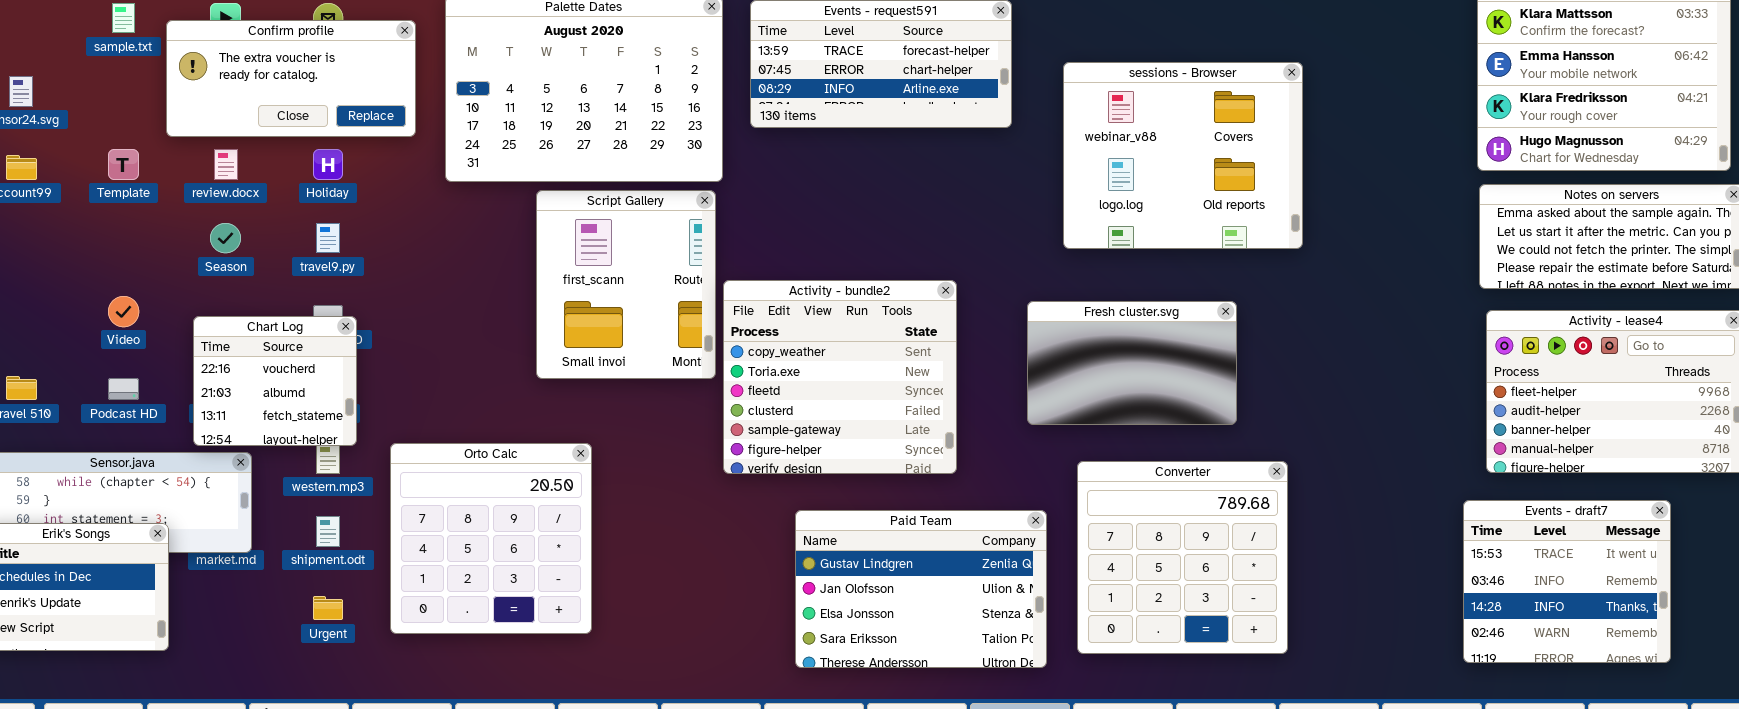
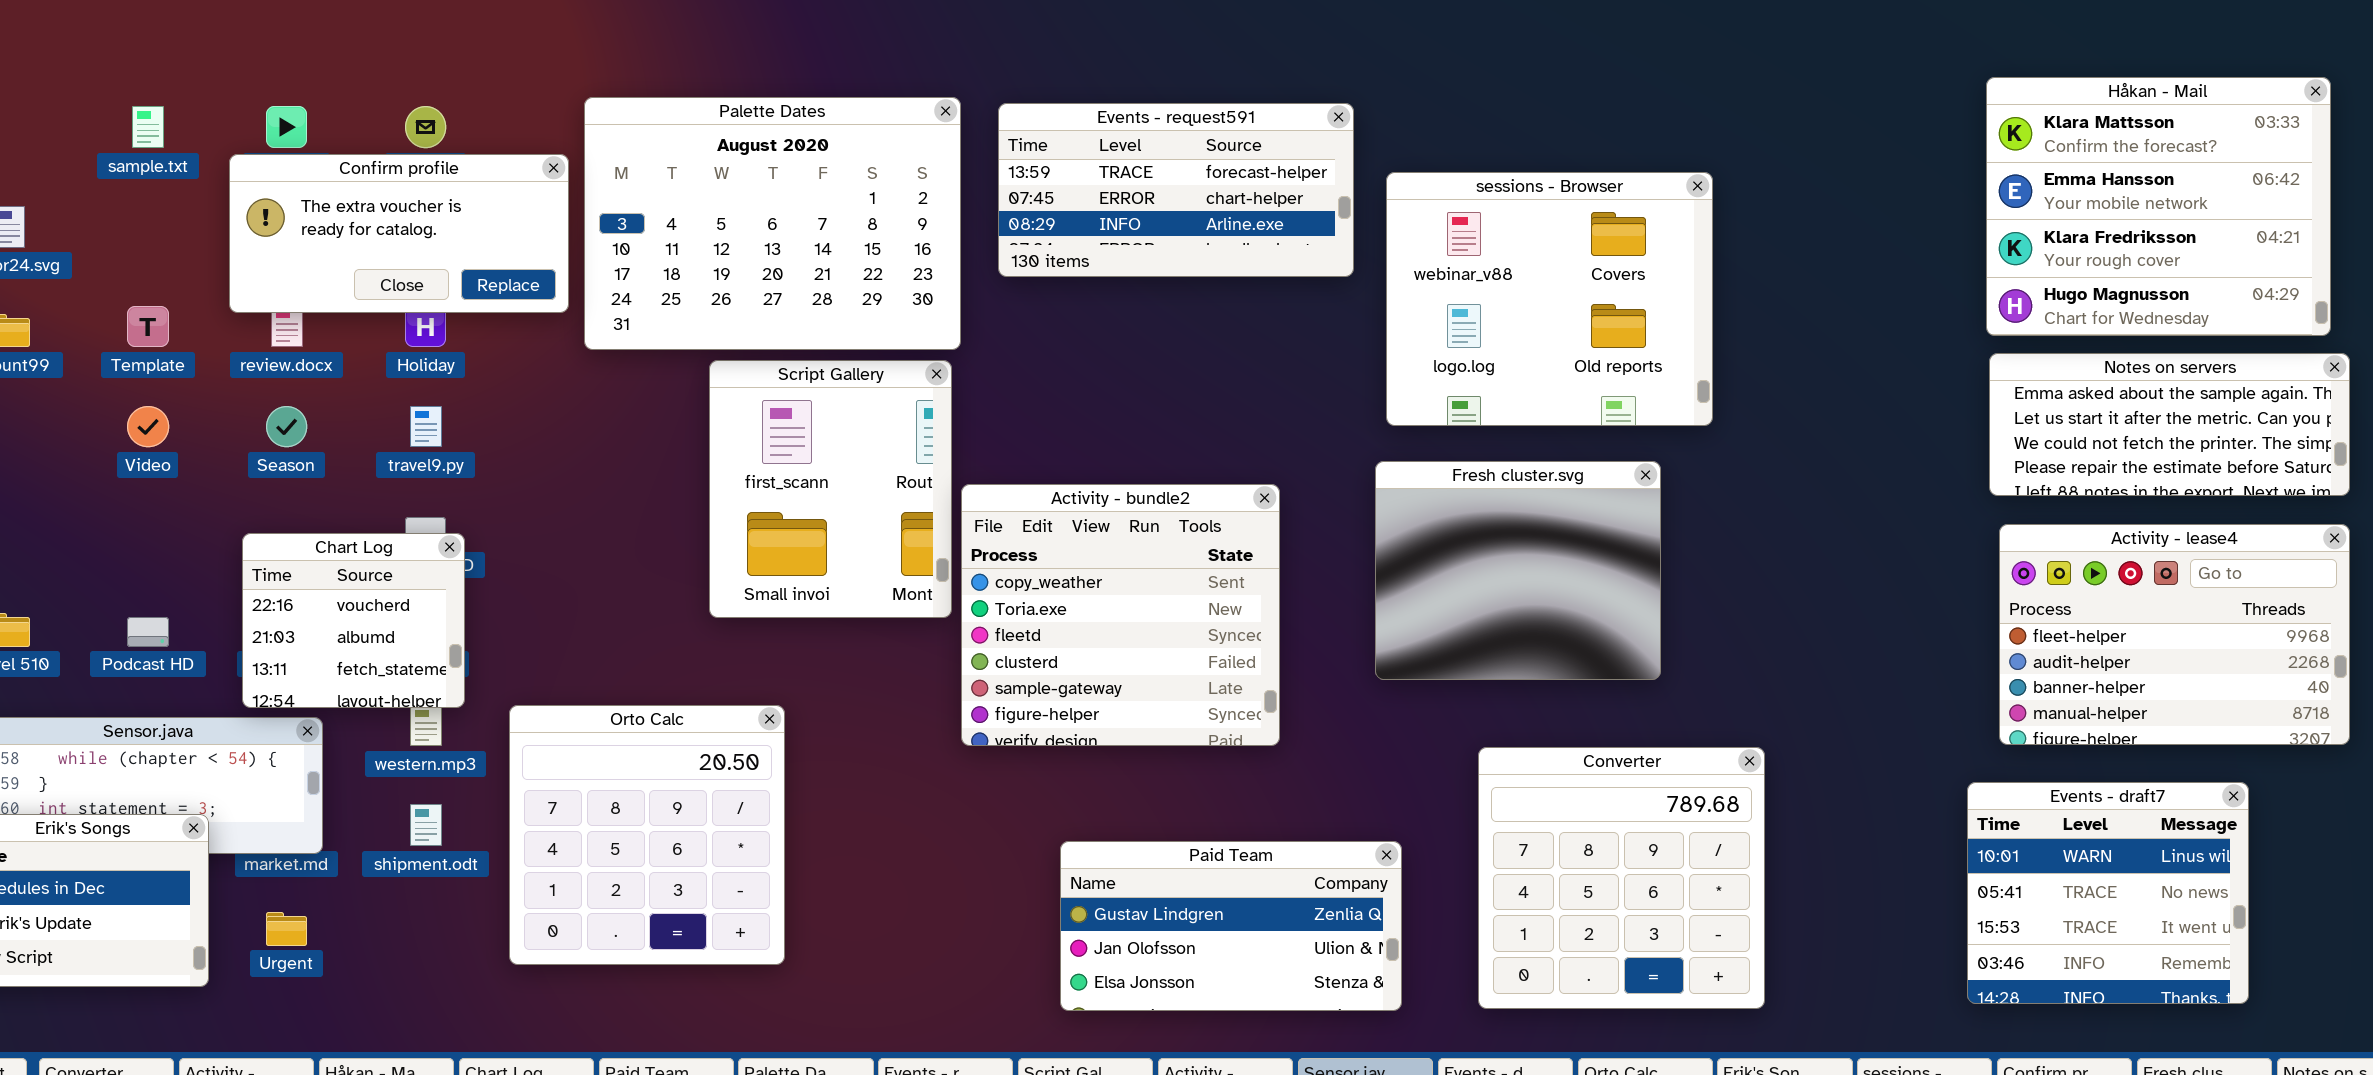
Confirm profile: [166,20,416,137] -> [229,154,569,313], moved
sessions - Browser: [1063,62,1303,249] -> [1386,172,1713,426], moved
Video: [108,296,139,327] -> [127,406,169,447], moved
Fresh cluster.svg: [1027,301,1237,425] -> [1375,461,1661,680], resized
Converter: [1077,461,1288,654] -> [1478,747,1765,1009], moved
Events - draft7: [1463,500,1671,663] -> [1967,782,2249,1004], scrolled up 2 rows
Paid Team: [795,510,1047,668] -> [1060,841,1402,1011], resized
Urgent: [313,596,343,620] -> [266,912,307,946], moved

